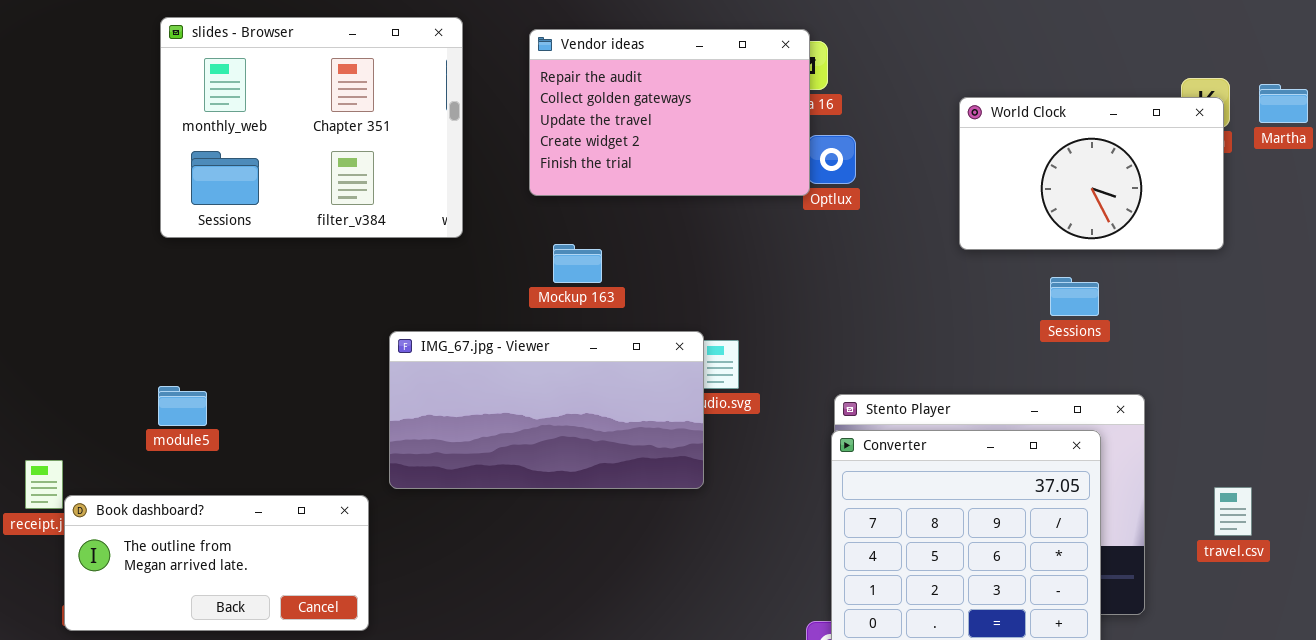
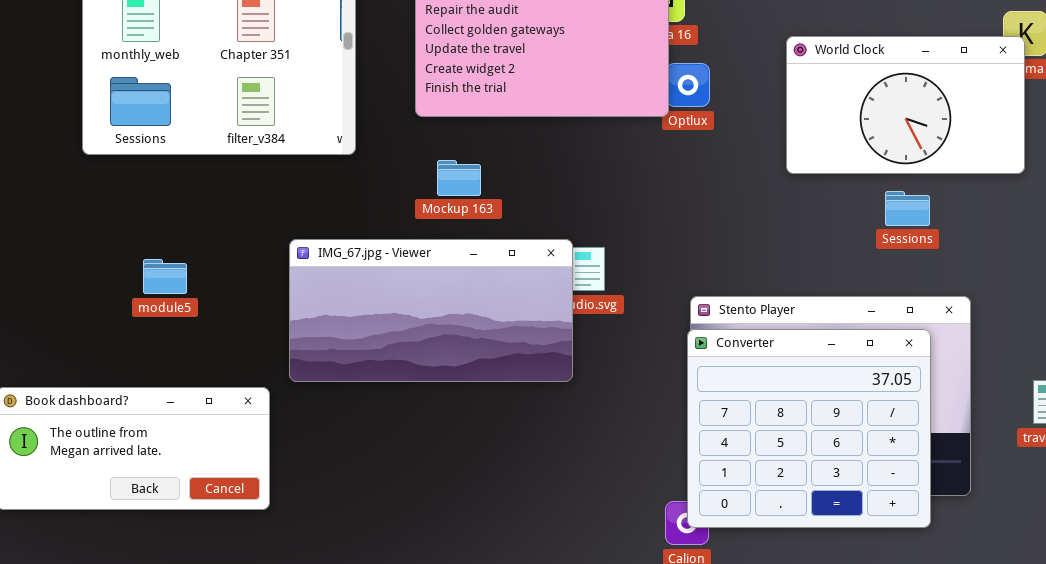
World Clock: [959,97,1224,250] -> [786,36,1025,174], moved
module5: [158,386,207,426] -> [143,259,187,294], moved

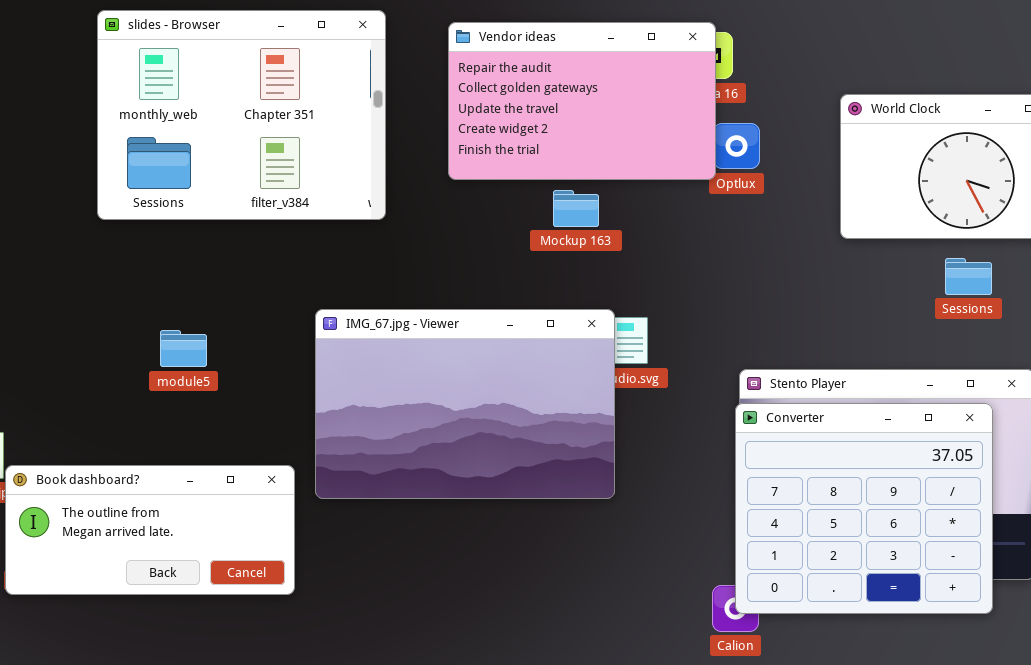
Mockup 163: [437,160,481,196] -> [553,190,599,227], moved
IMG_67.jpg - Viewer: [289,239,573,382] -> [315,309,615,499], resized

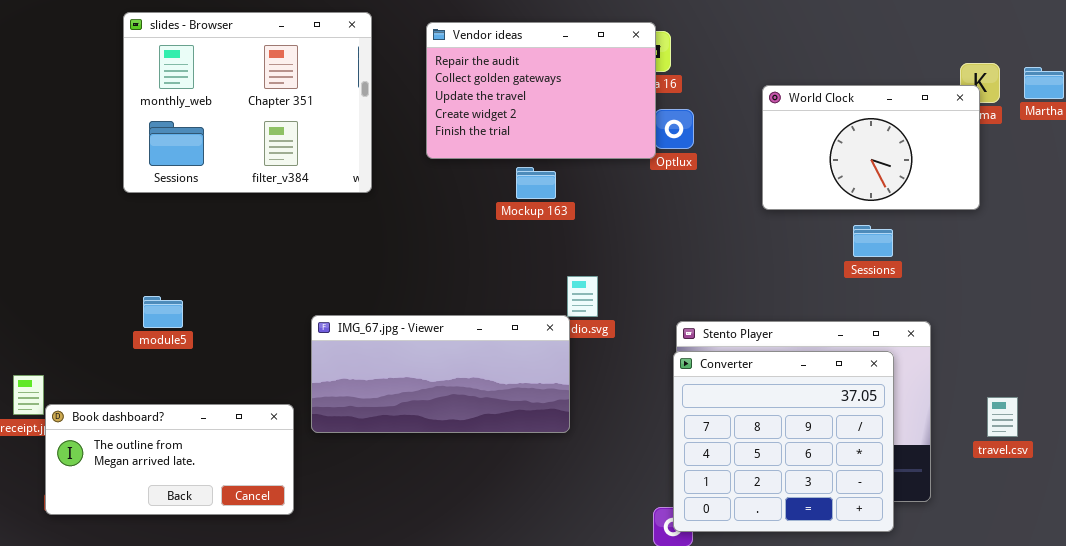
IMG_67.jpg - Viewer: [315,309,615,499] -> [311,315,570,433], resized
module5: [160,330,207,367] -> [143,296,183,328], moved

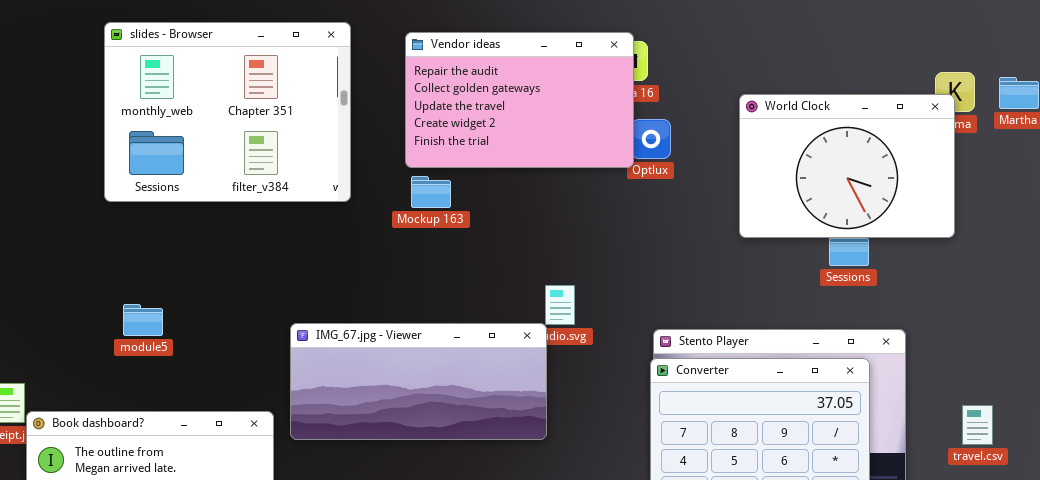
World Clock: [762,85,980,210] -> [739,94,955,238], resized
Mockup 163: [516,167,556,199] -> [411,176,451,208], moved

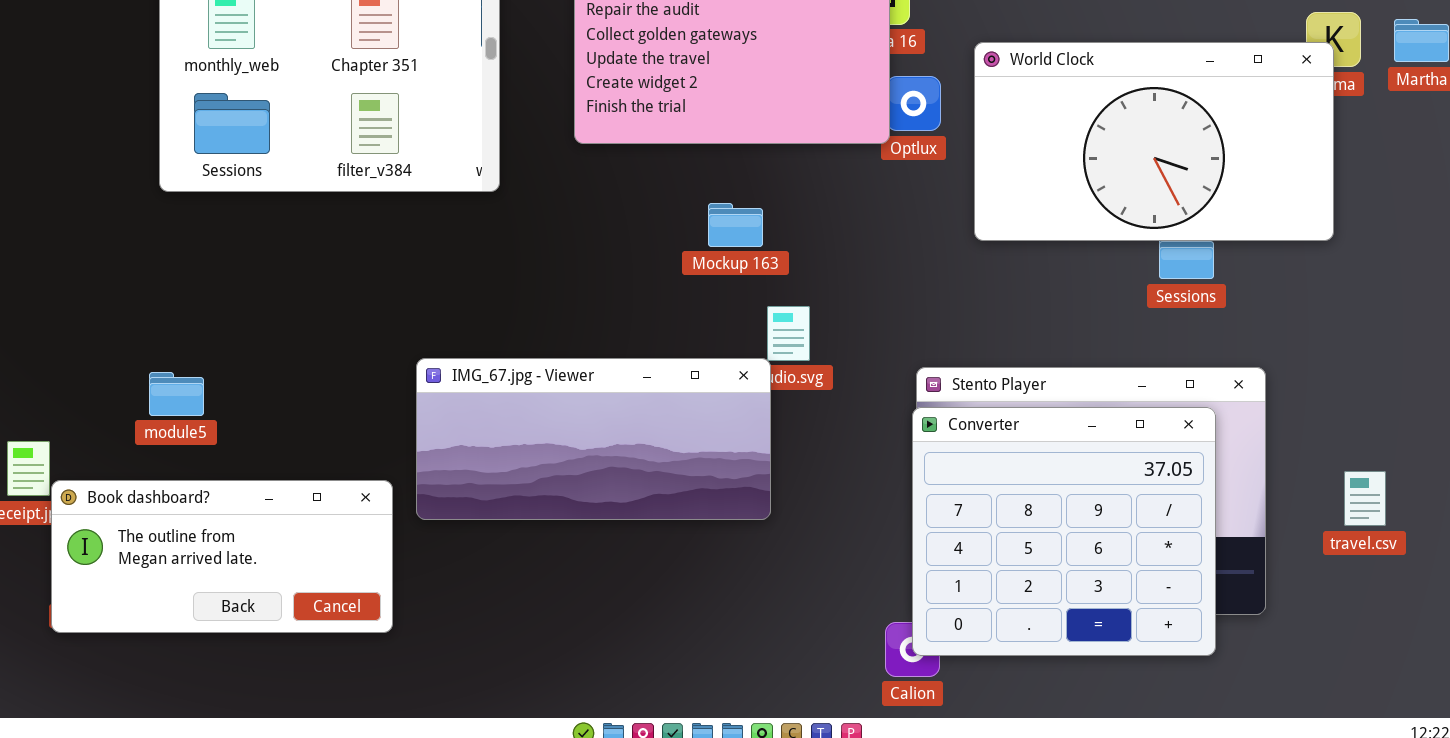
World Clock: [739,94,955,238] -> [974,42,1334,241], resized
Mockup 163: [411,176,451,208] -> [708,203,763,247], moved
module5: [123,304,163,336] -> [149,372,204,416], moved

